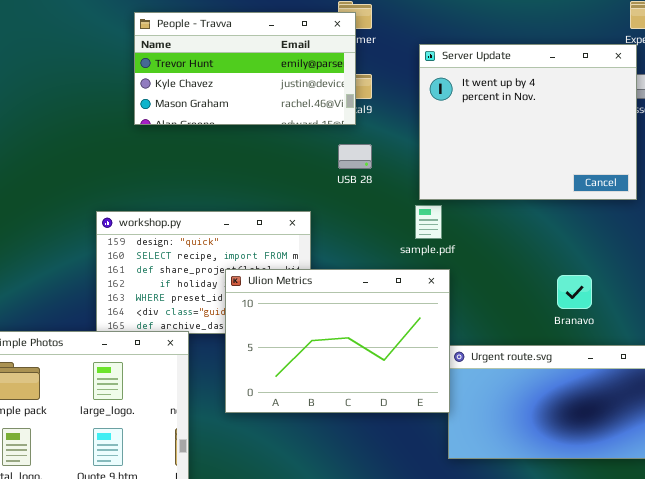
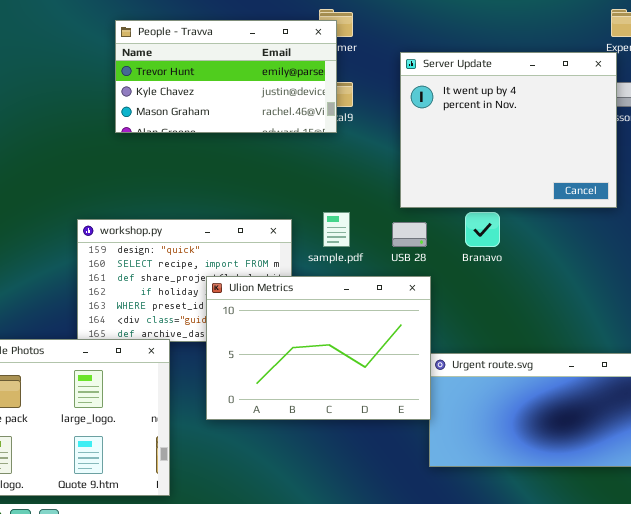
USB 28: [338,144,372,169] -> [392,222,427,247], moved
sample.pdf: [415,205,442,239] -> [323,212,350,247], moved
Branavo: [557,275,592,309] -> [465,212,500,247], moved

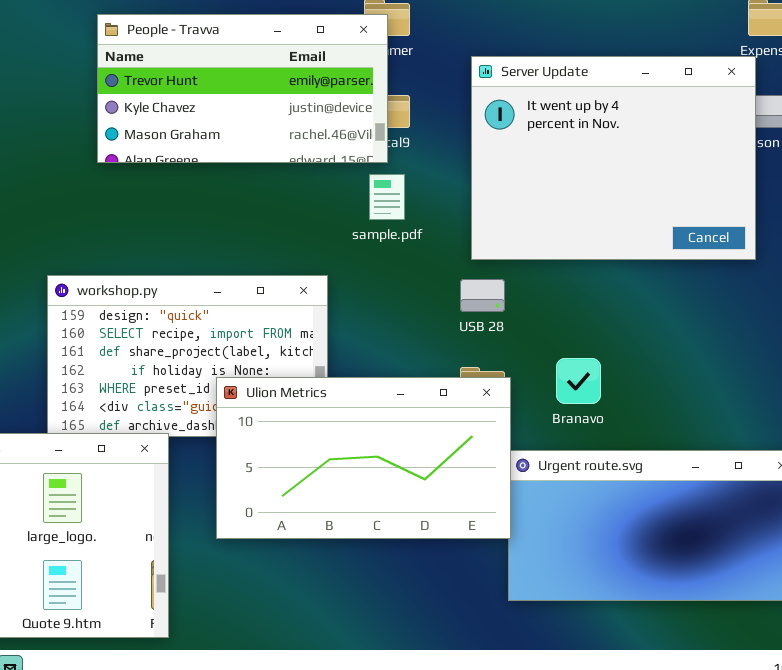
sample.pdf: [323,212,350,247] -> [369,174,405,220], moved
Branavo: [465,212,500,247] -> [556,358,601,404], moved
Ulion Metrics: [206,276,431,420] -> [216,377,511,539], resized

